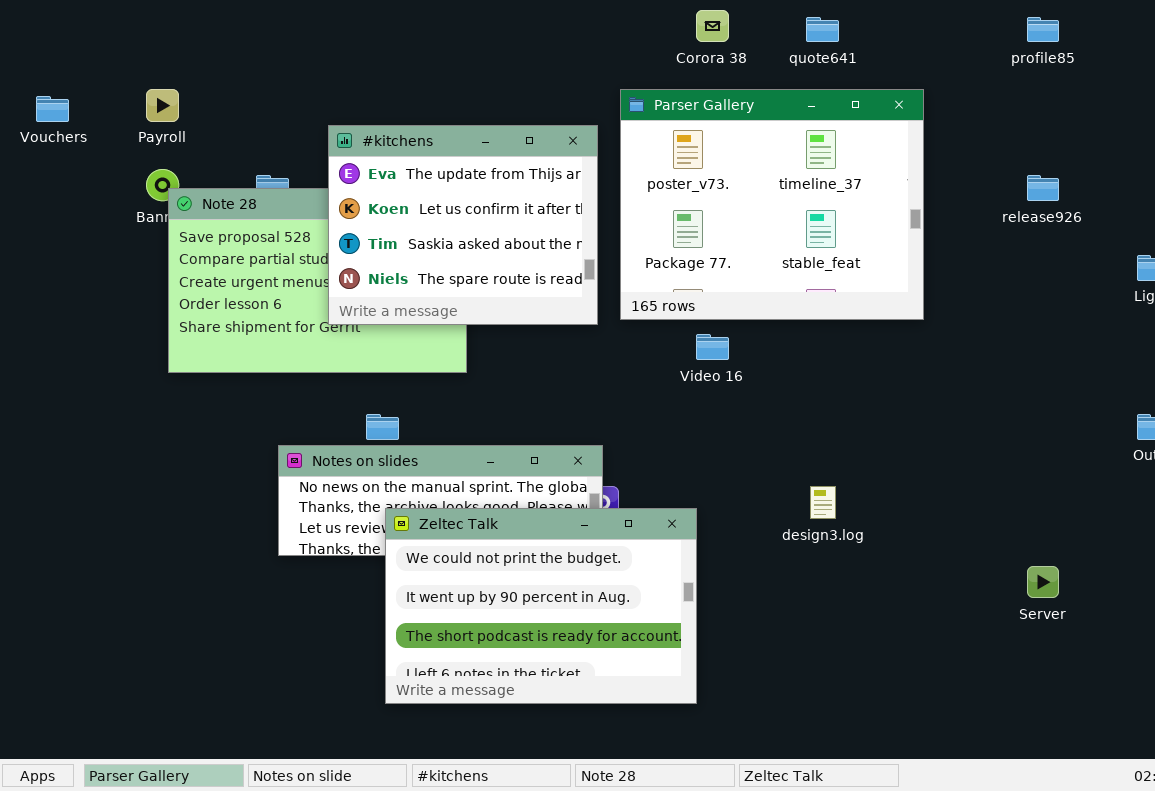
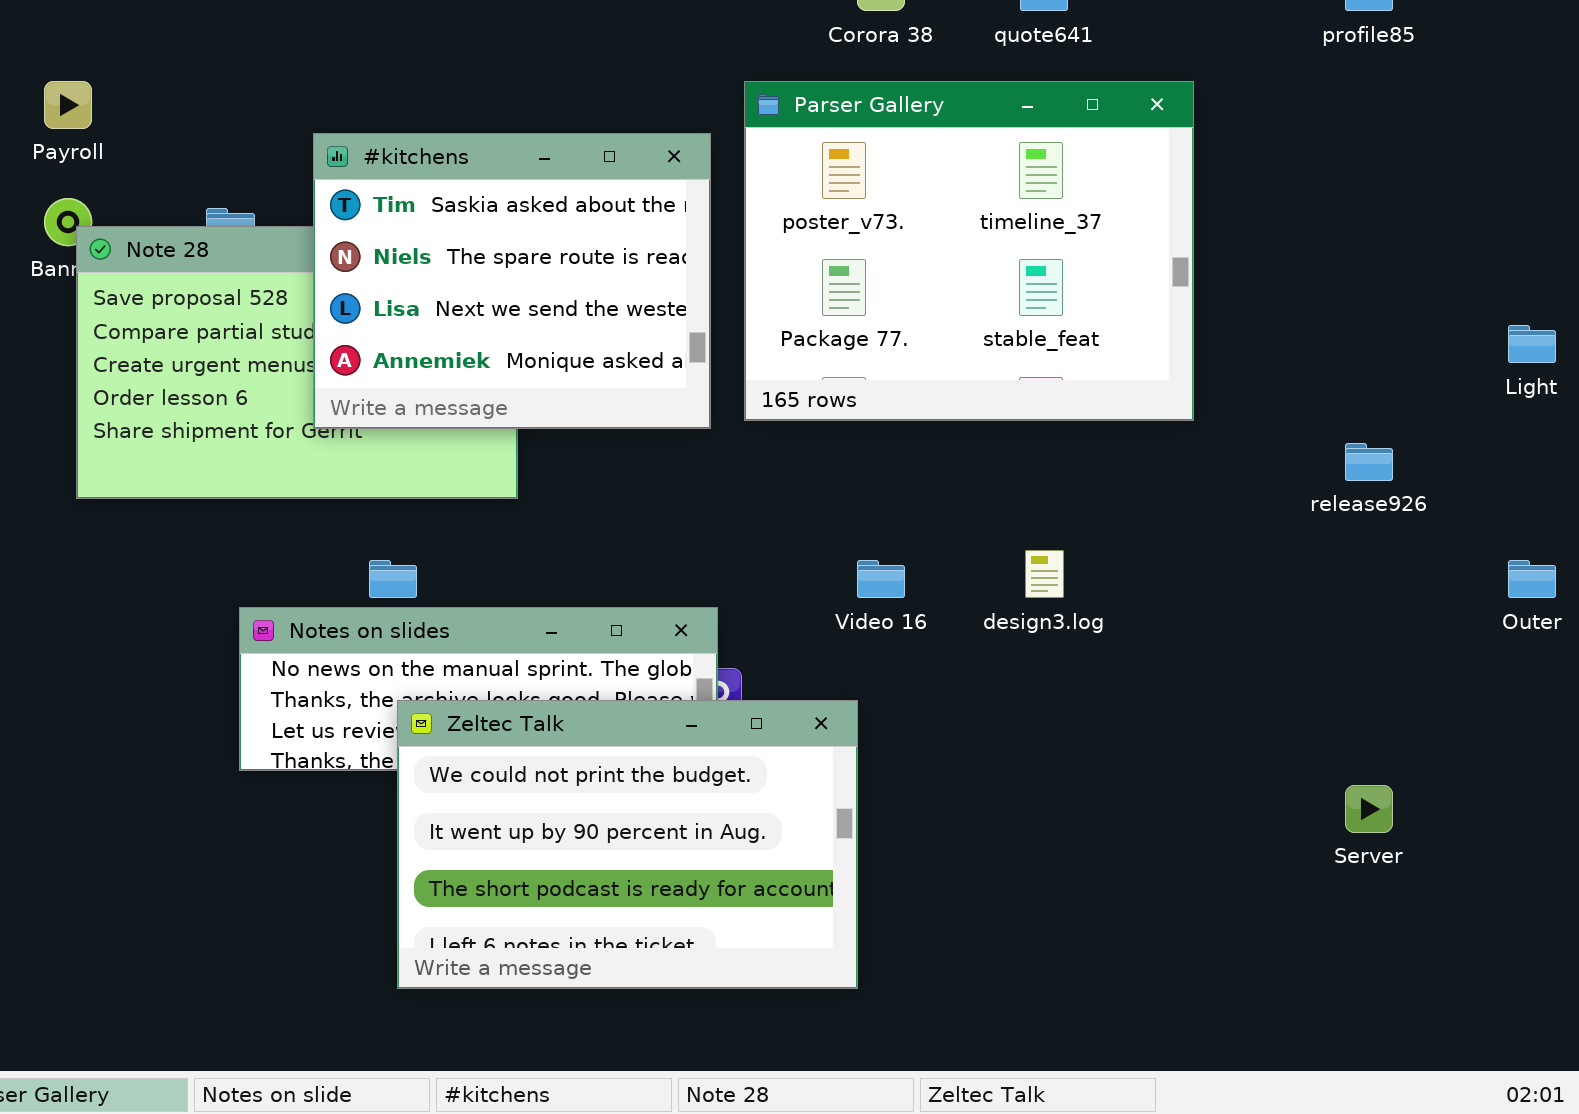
#kitchens: [328,125,598,325] -> [313,133,711,429], scrolled down 2 rows
release926: [1027,175,1059,201] -> [1345,443,1393,481], moved
Video 16: [696,334,729,360] -> [857,560,905,598], moved
design3.log: [810,486,836,519] -> [1025,550,1064,598], moved

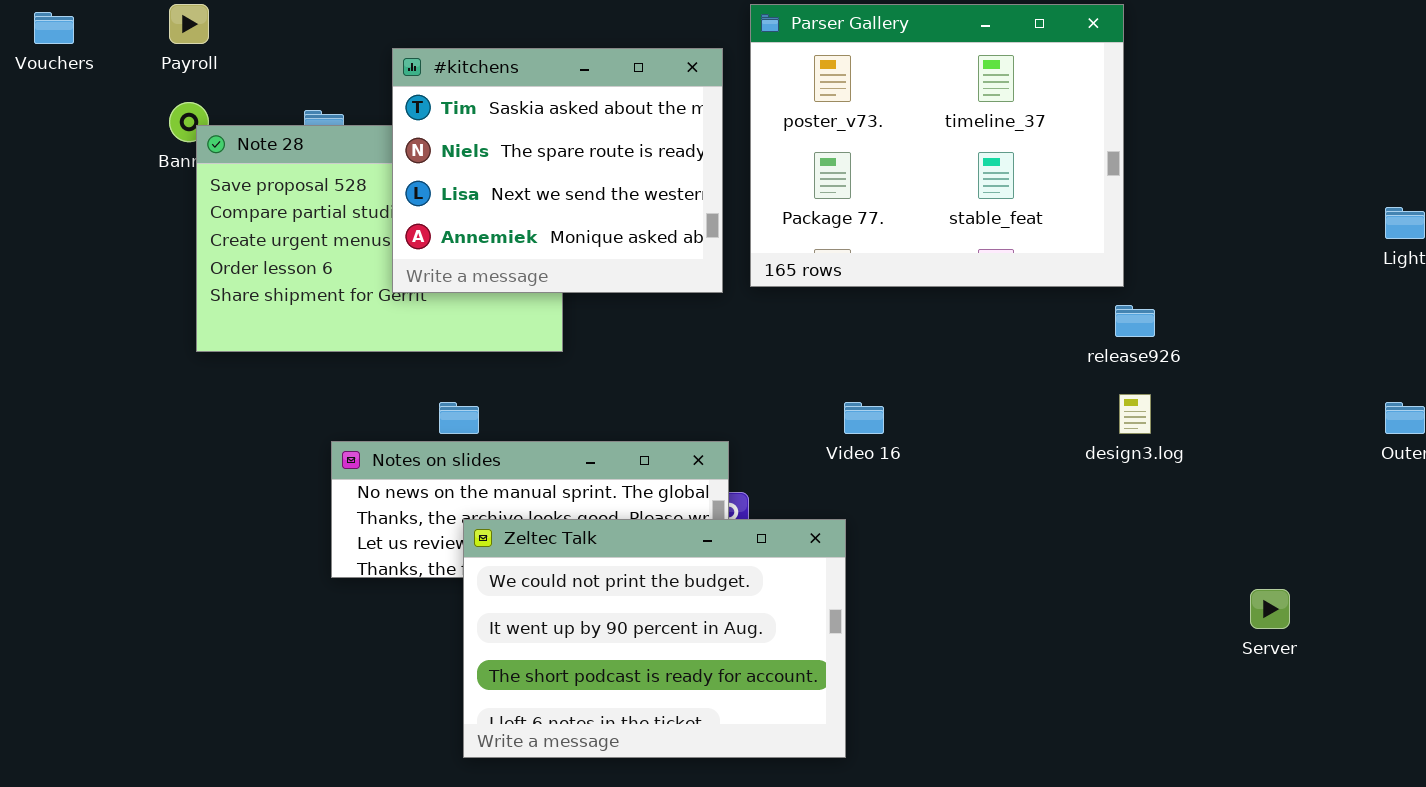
release926: [1345,443,1393,481] -> [1115,305,1155,337], moved
design3.log: [1025,550,1064,598] -> [1119,394,1151,434], moved

